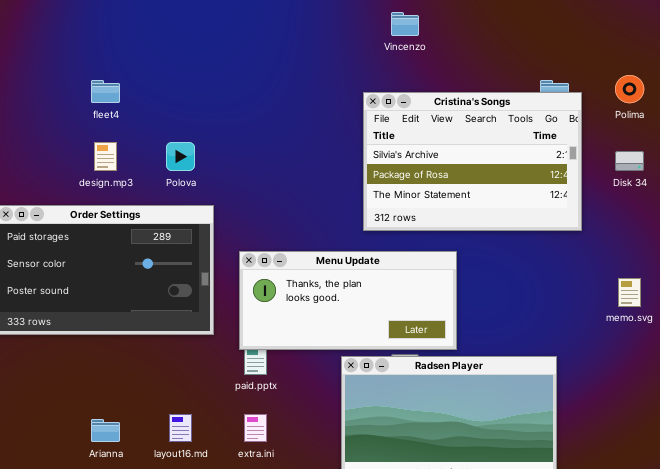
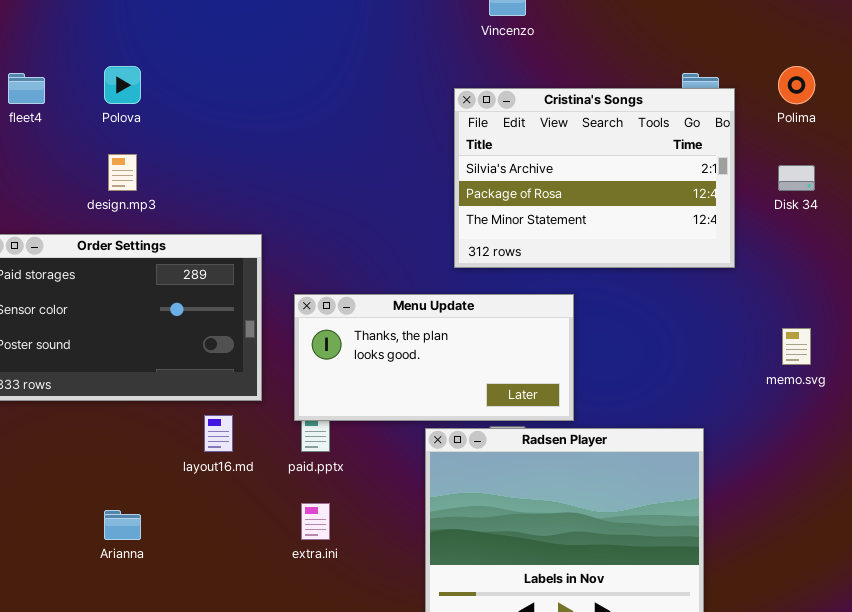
fleet4: [91,80,120,103] -> [8,73,45,104], moved
Polova: [166,142,195,171] -> [104,66,141,104], moved
layout16.md: [169,414,192,442] -> [204,415,233,452], moved

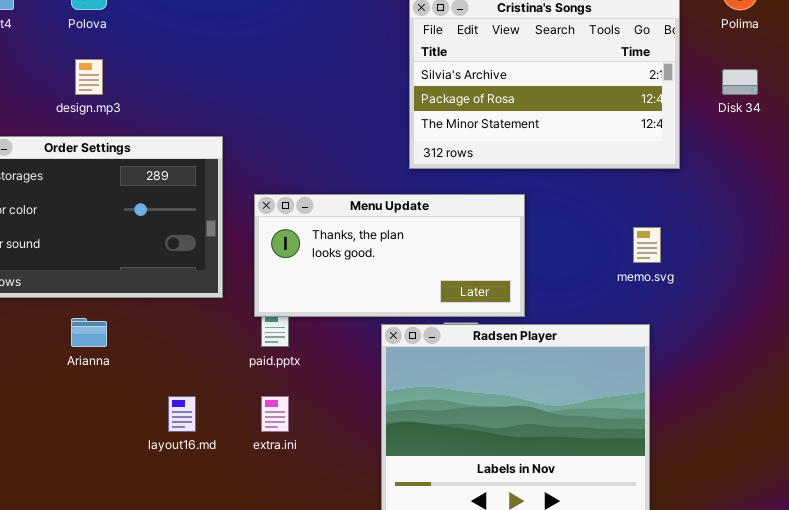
memo.svg: [782,328,811,365] -> [633,227,661,263], moved
layout16.md: [204,415,233,452] -> [168,396,196,432], moved
Arianna: [104,510,141,540] -> [71,318,107,347], moved

